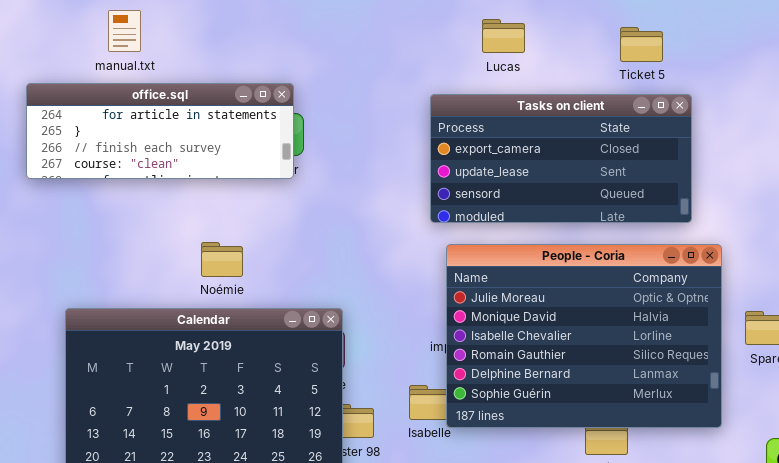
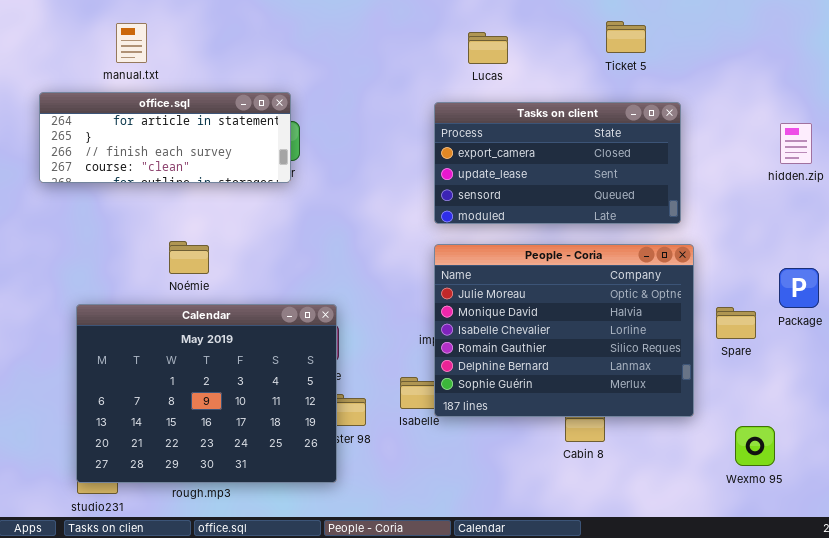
Ticket 5: [620,27,663,62] -> [606,21,646,53], moved
Tasks on client: [430,94,692,223] -> [434,102,681,224], moved
Noémie: [201,242,243,277] -> [169,241,209,274], moved

